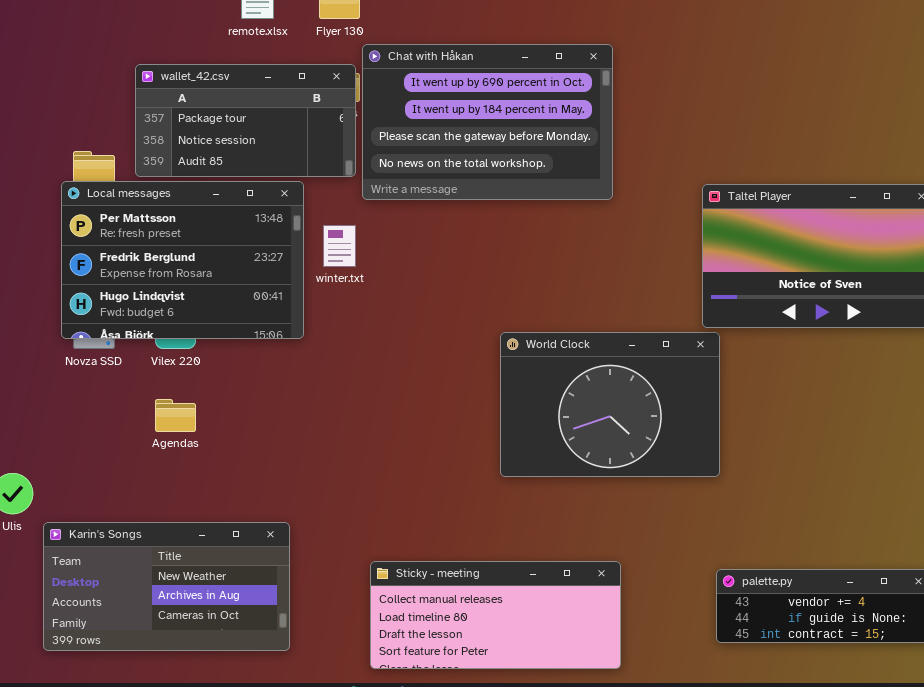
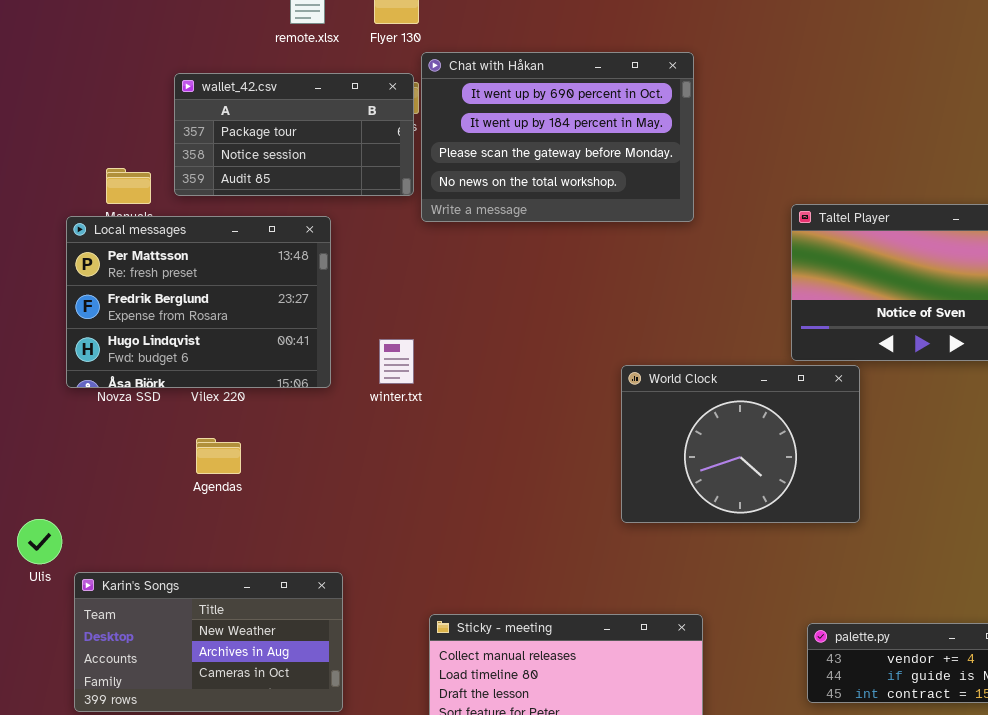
Local messages: [61,181,304,339] -> [66,216,331,388], moved
winter.txt: [323,225,356,267] -> [379,339,414,384], moved
World Clock: [500,332,720,477] -> [621,365,860,523], moved

